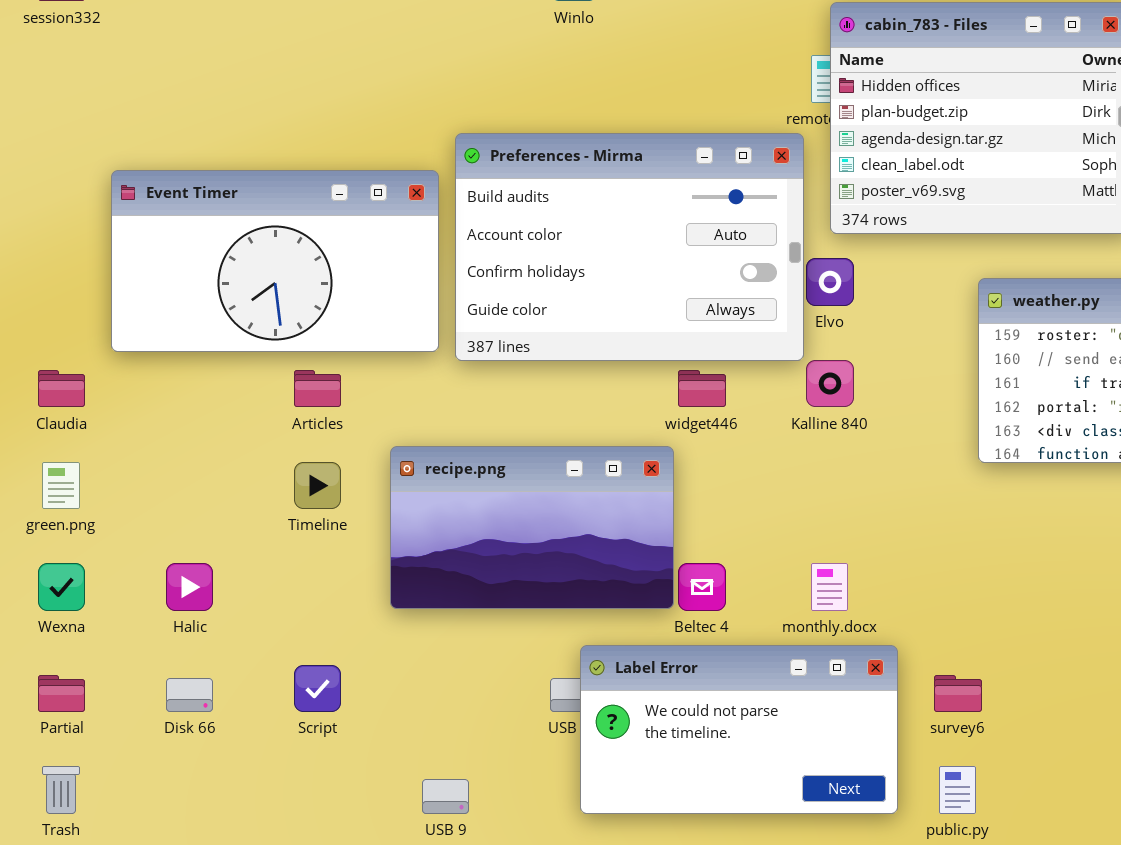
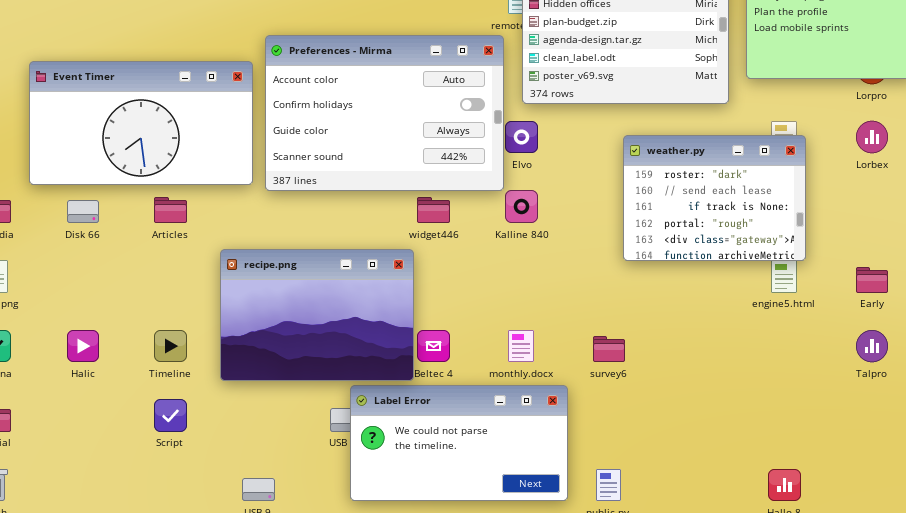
Preferences - Mirma: [455,133,804,361] -> [265,35,504,191], scrolled down 1 row
recipe.png: [390,446,674,609] -> [220,249,414,381], resized
Timeline: [294,462,341,509] -> [154,330,187,362], moved
survey6: [934,675,982,712] -> [593,336,625,362], moved
Disk 66: [166,678,213,712] -> [67,200,99,223], moved

